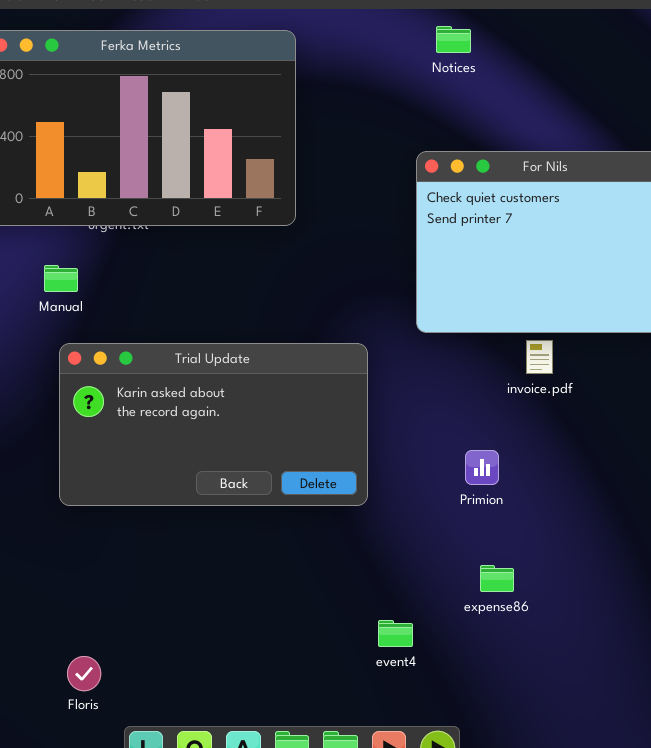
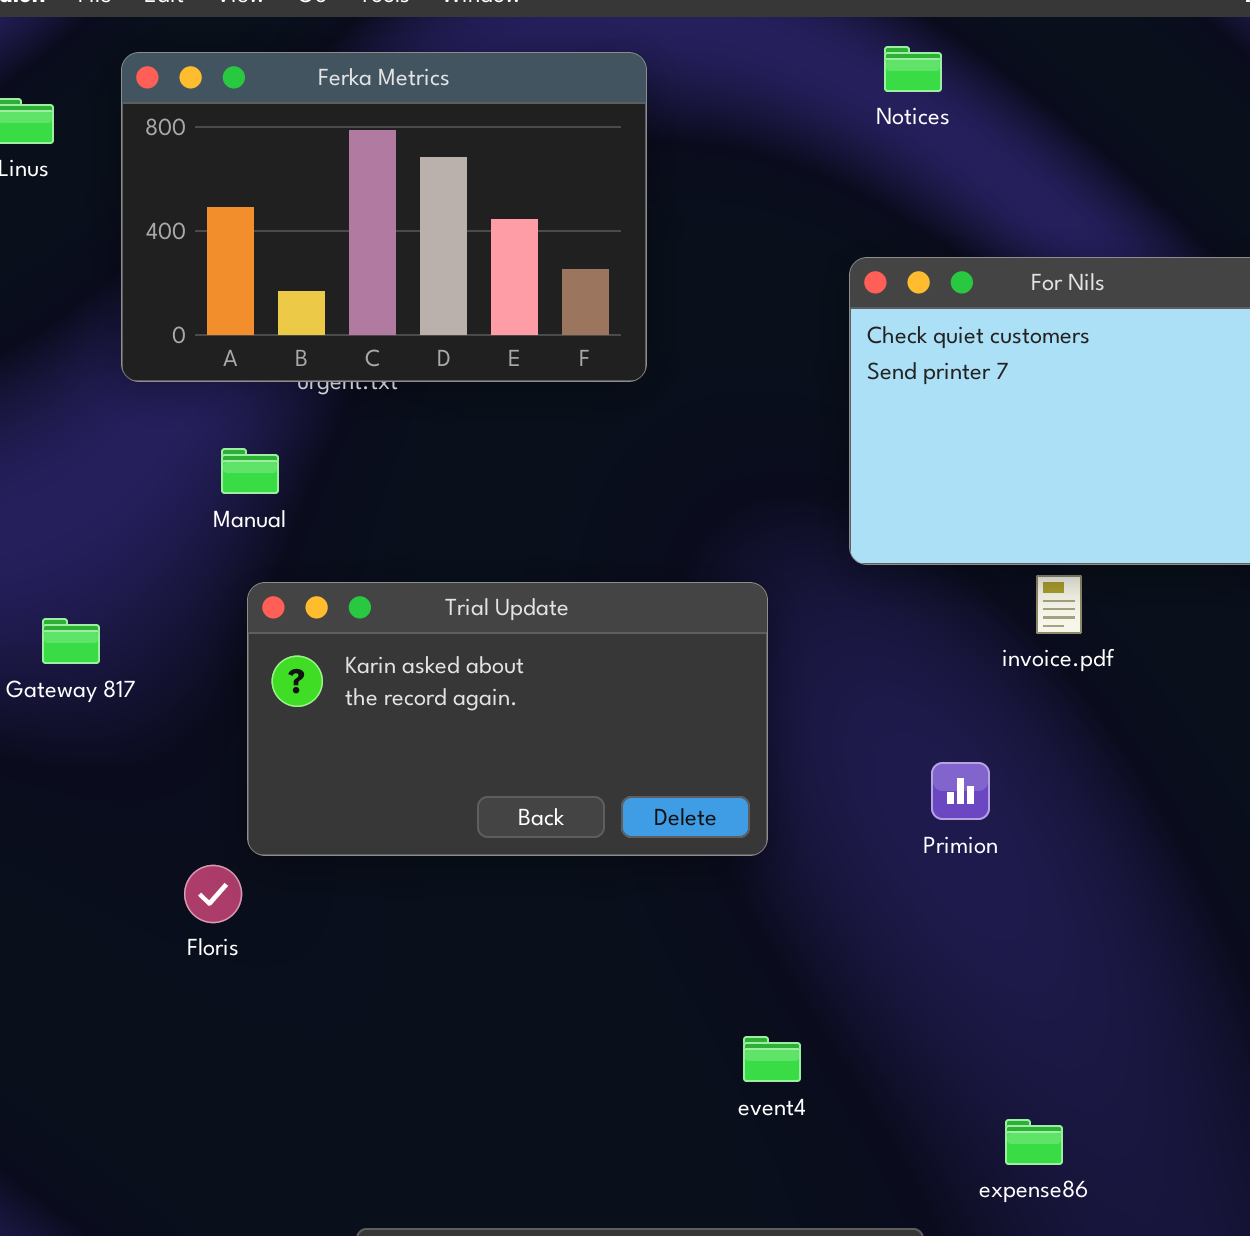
expense86: [480,565,514,592] -> [1005,1119,1063,1165], moved
event4: [378,620,413,647] -> [743,1036,801,1082], moved
Floris: [67,656,101,691] -> [184,865,242,923], moved

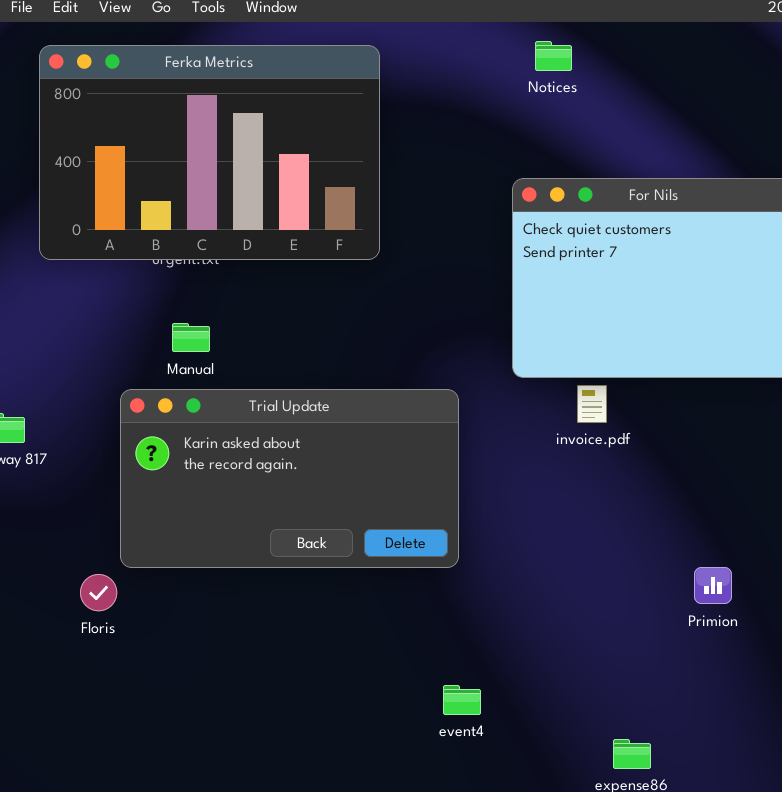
Manual: [221,448,279,494] -> [172,323,210,352], moved
invoice.pdf: [1036,575,1082,634] -> [577,385,607,423], moved
Primion: [931,762,990,820] -> [694,567,732,604], moved

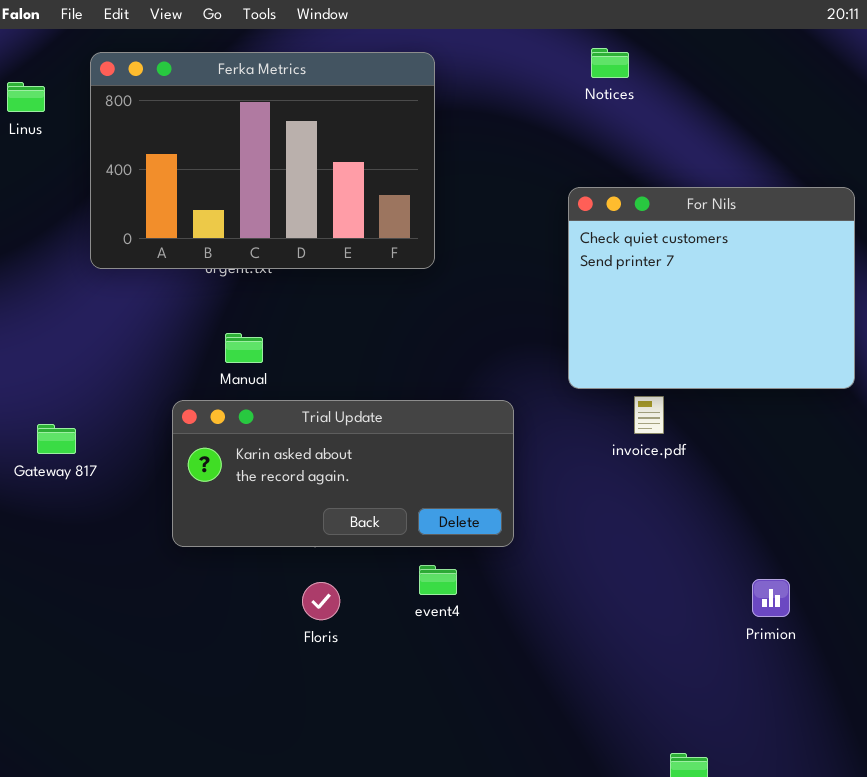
Trial Update: [120,389,459,568] -> [172,400,514,547], resized
Floris: [80,574,117,611] -> [302,582,340,620], moved
event4: [443,685,481,715] -> [419,565,457,595], moved

